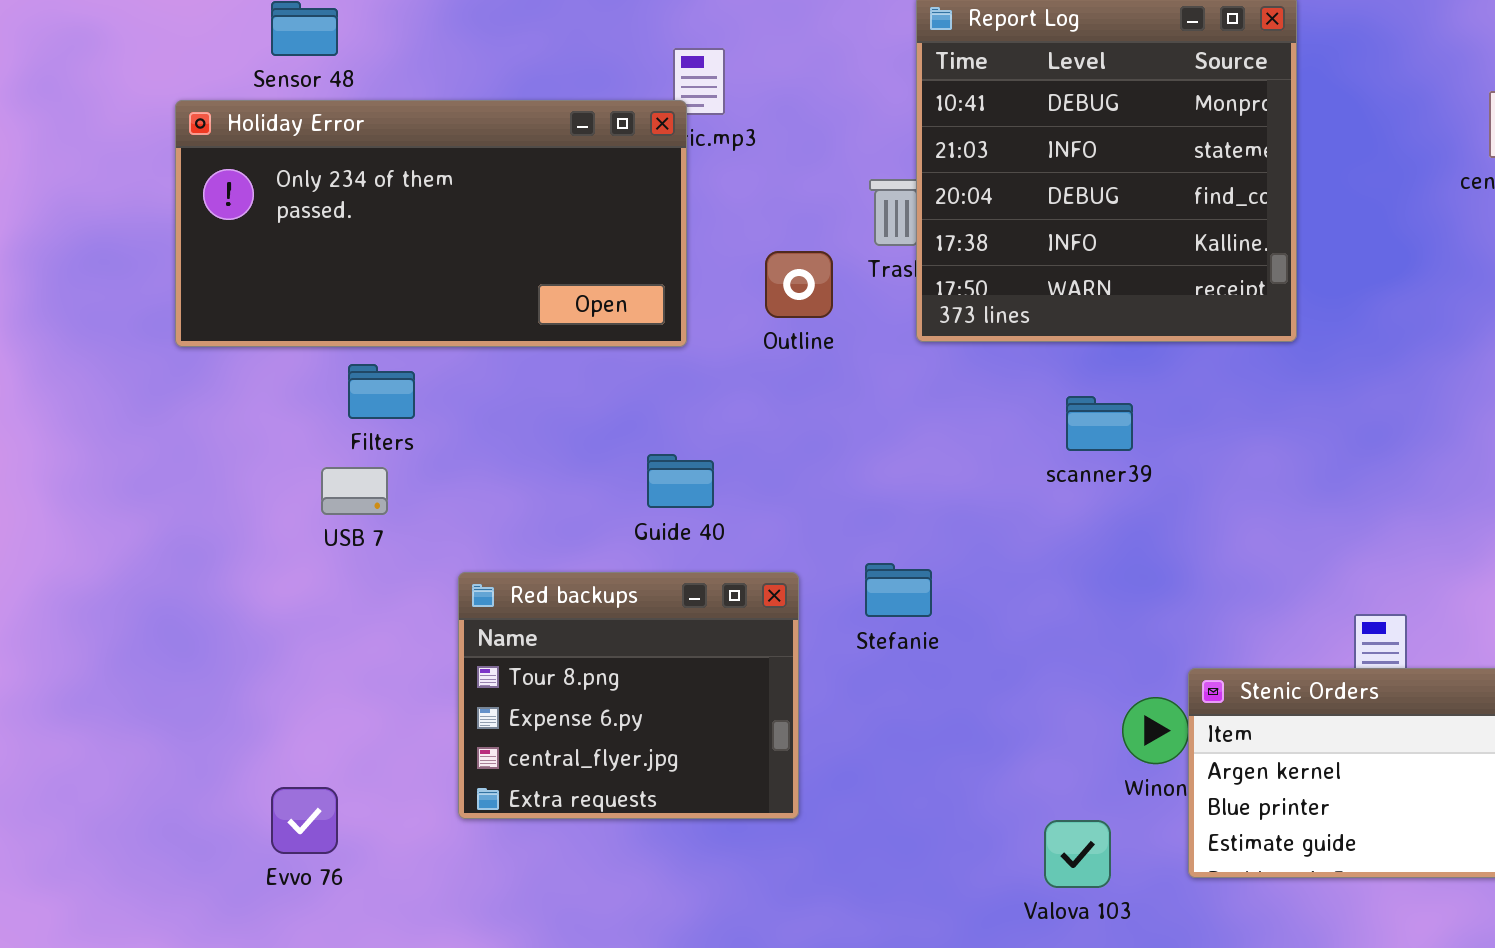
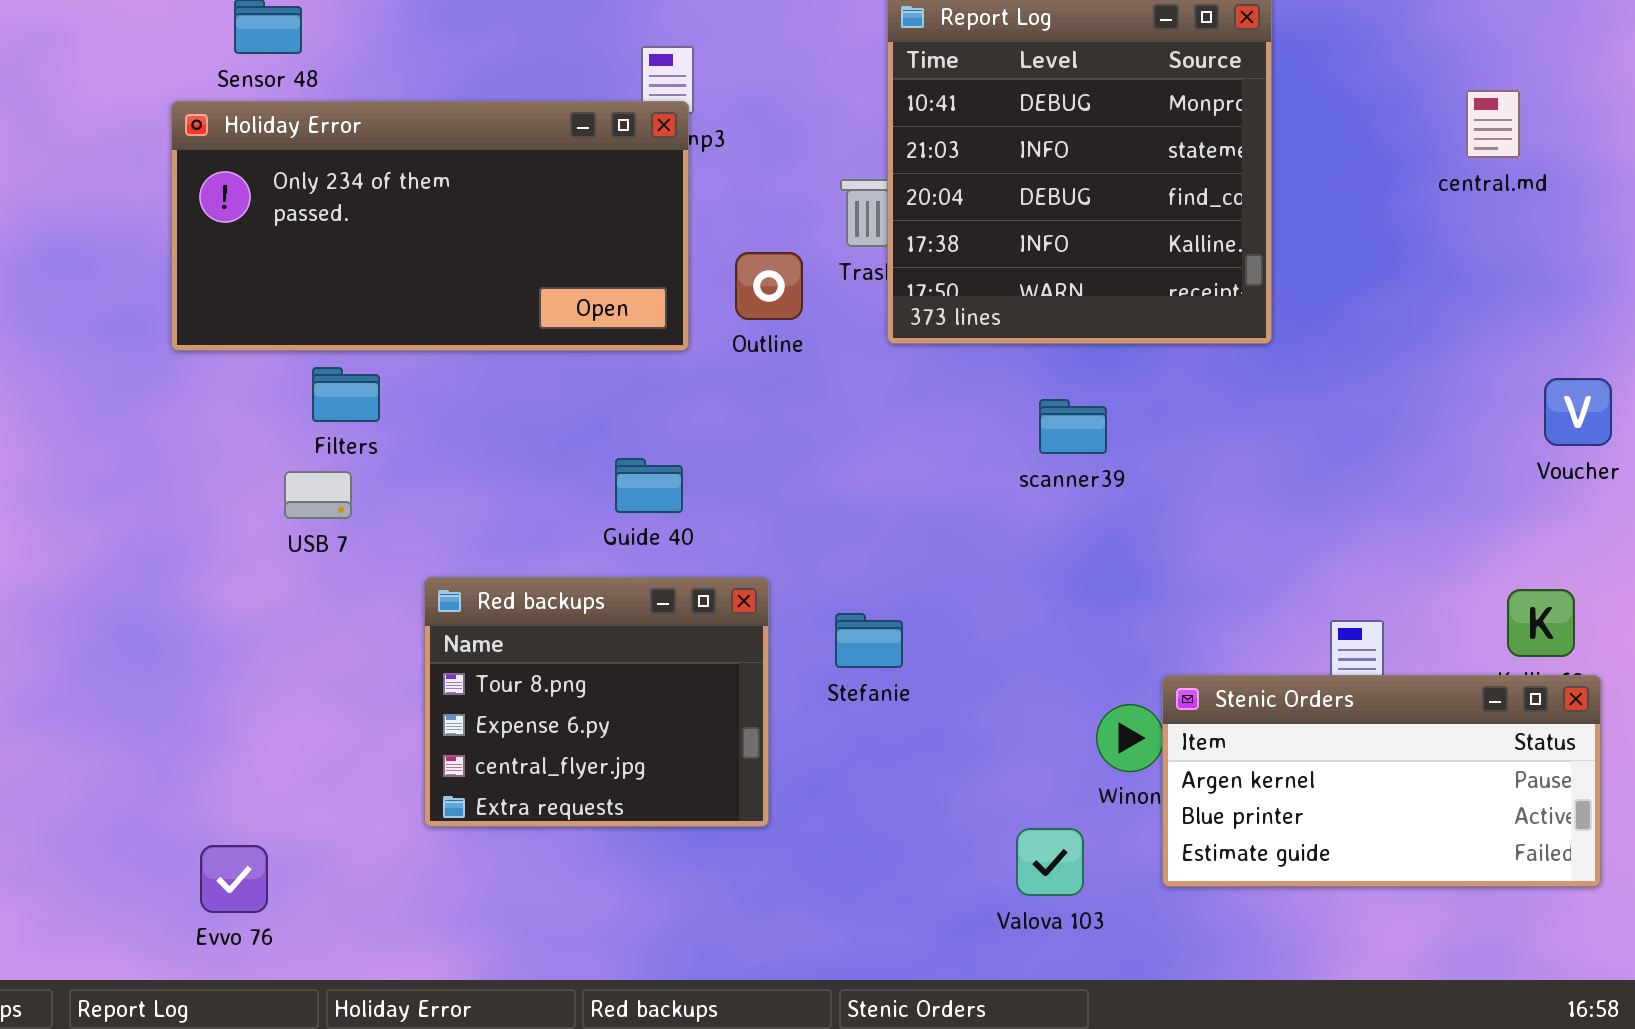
Holiday Error: [175,100,687,347] -> [171,101,689,351], moved
Stefanie: [865,563,932,617] -> [835,613,903,668], moved
Evvo 76: [271,787,338,854] -> [200,845,268,913], moved

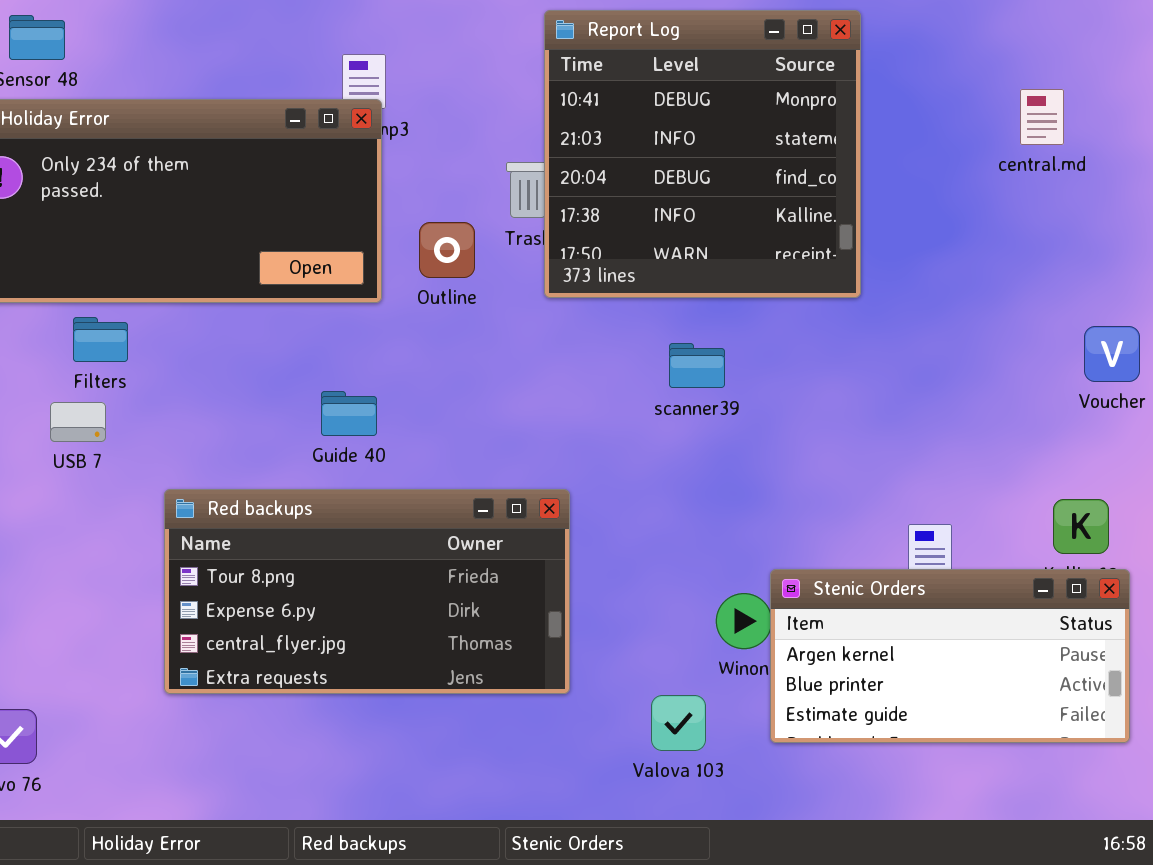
Red backups: [424,577,769,827] -> [164,489,570,694], resized

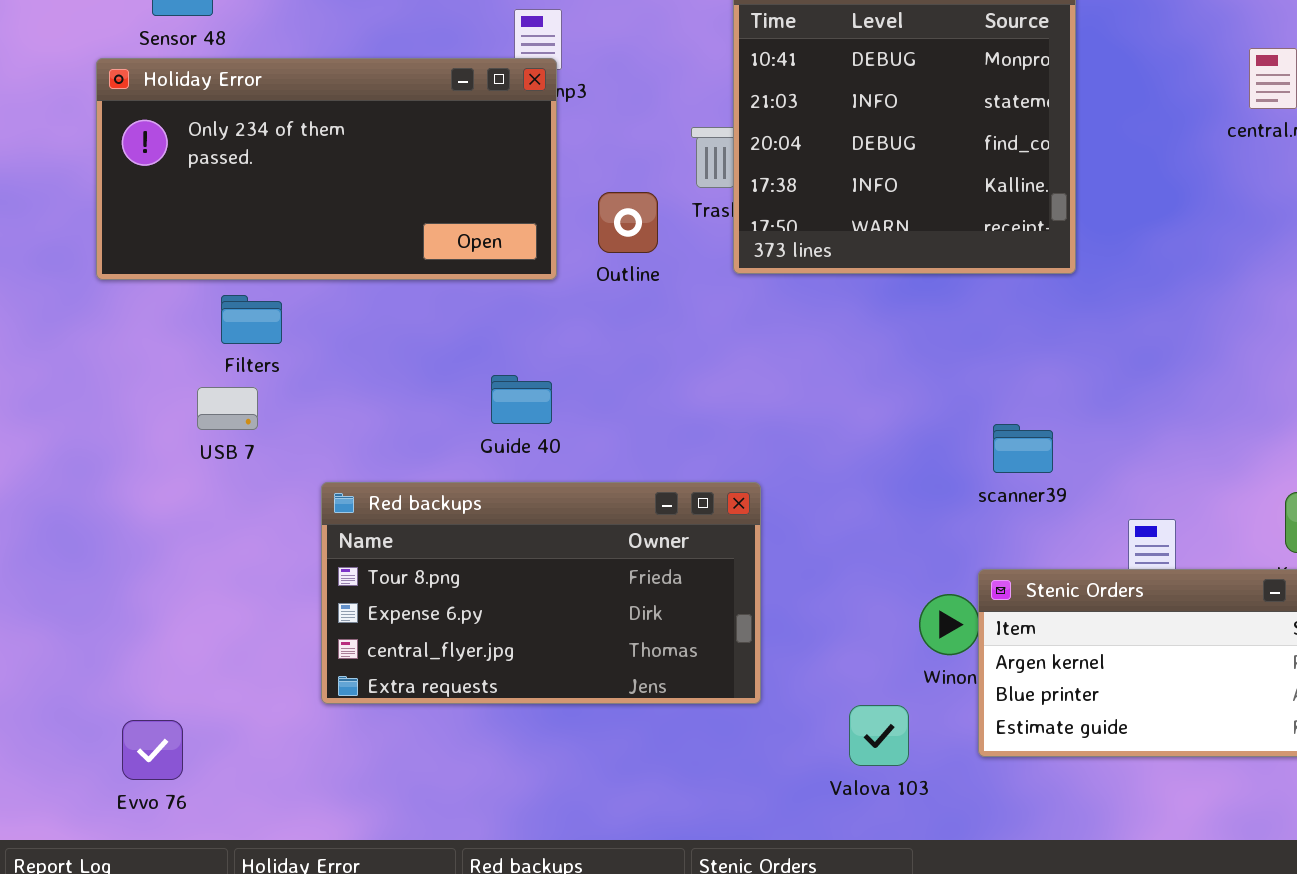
scanner39: [669,343,725,388] -> [993,424,1053,473], moved

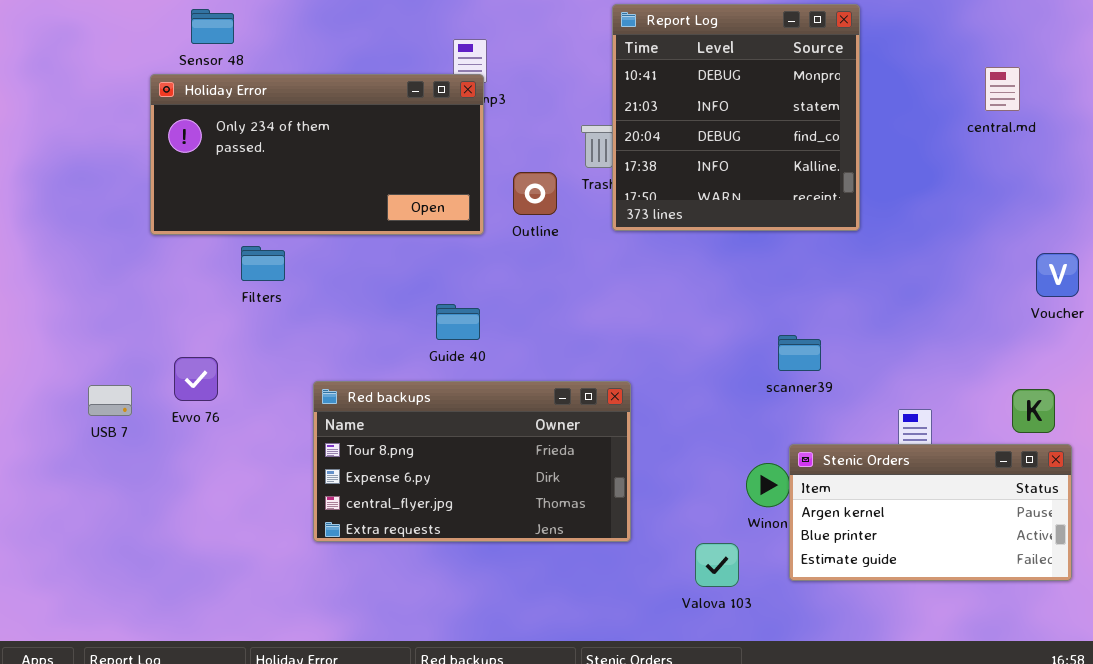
USB 7: [197,387,258,430] -> [88,385,132,416], moved
scanner39: [993,424,1053,473] -> [778,335,821,371], moved
Evvo 76: [122,720,183,780] -> [174,357,218,401], moved

